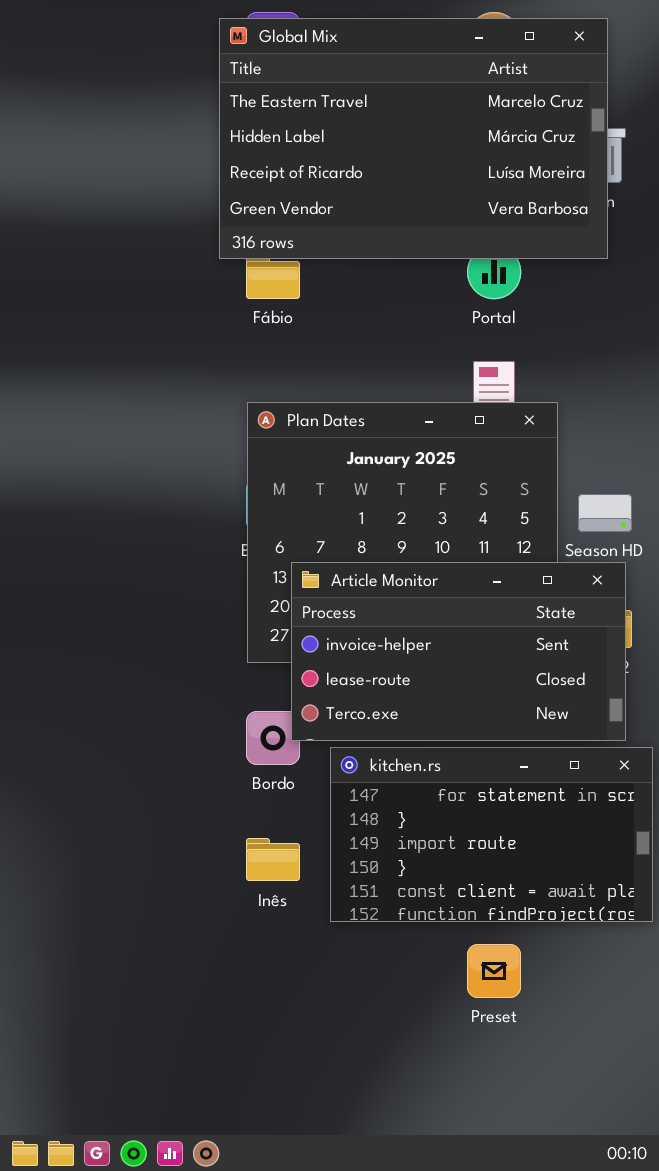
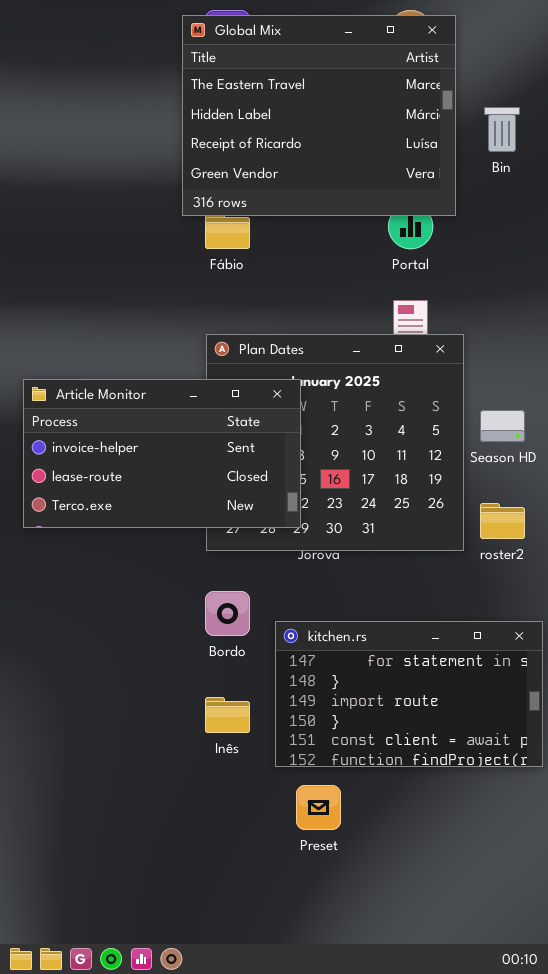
Global Mix: [219,18,608,259] -> [182,15,456,216], resized
Article Monitor: [291,562,626,741] -> [23,379,301,528], moved
Preset: [467,944,521,998] -> [296,785,341,830], moved

